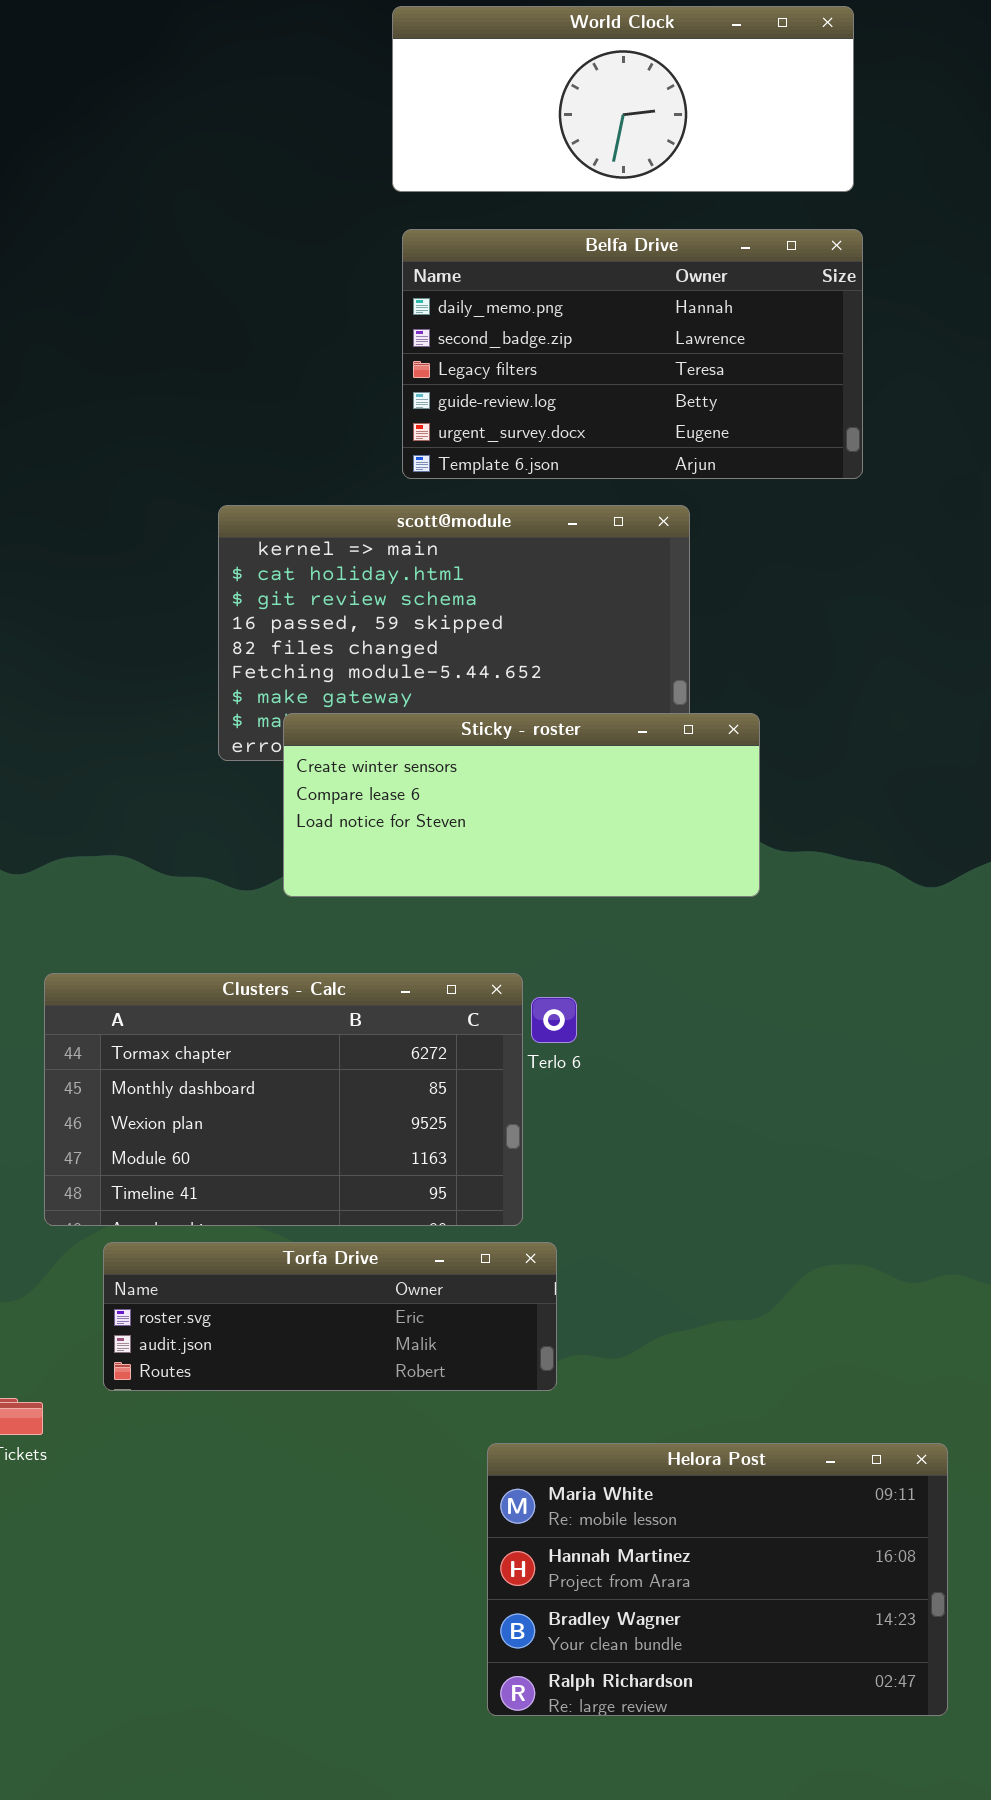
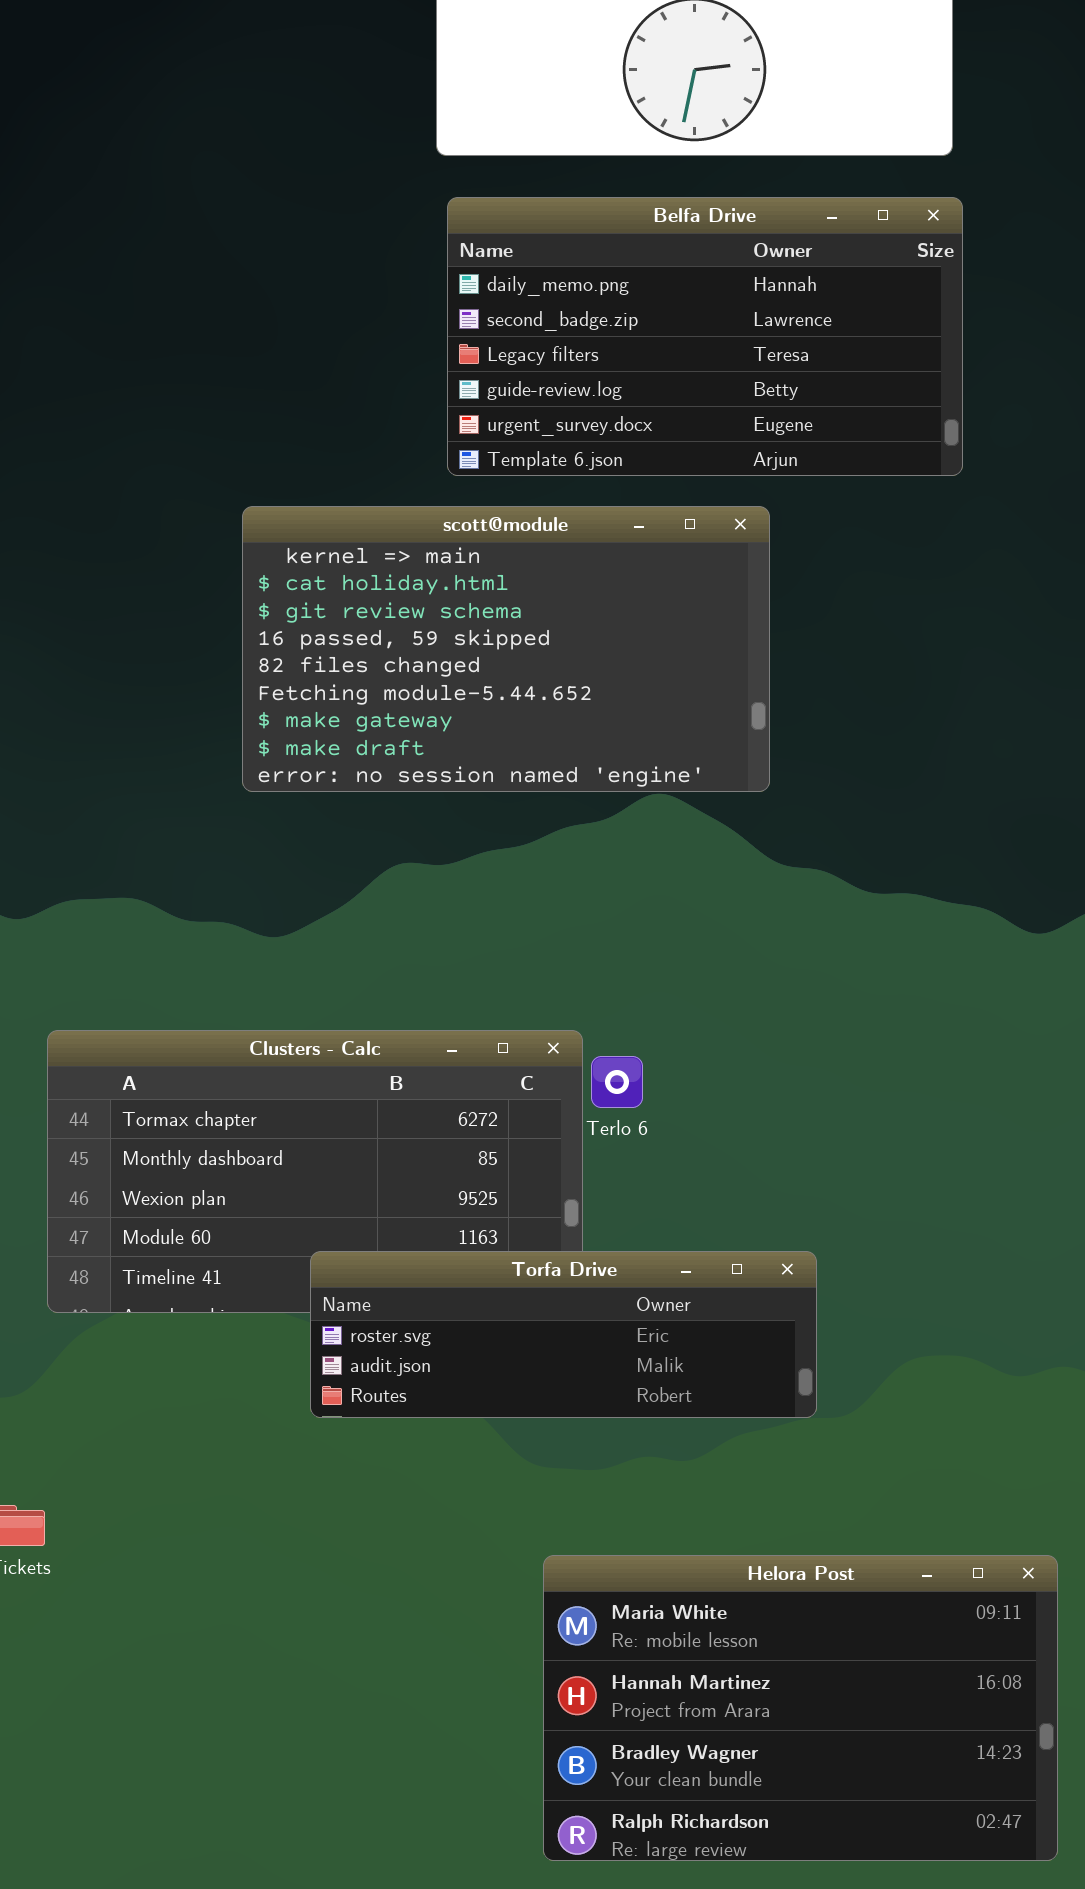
Sticky - roster: [283,713,760,897] -> none, closed
Torfa Drive: [103,1242,557,1391] -> [310,1251,817,1418], moved

